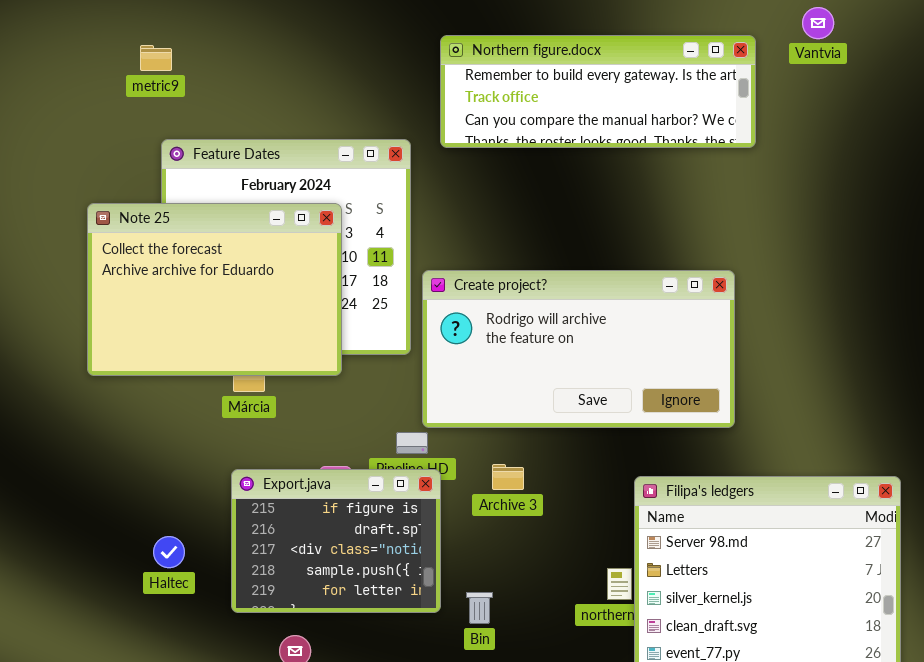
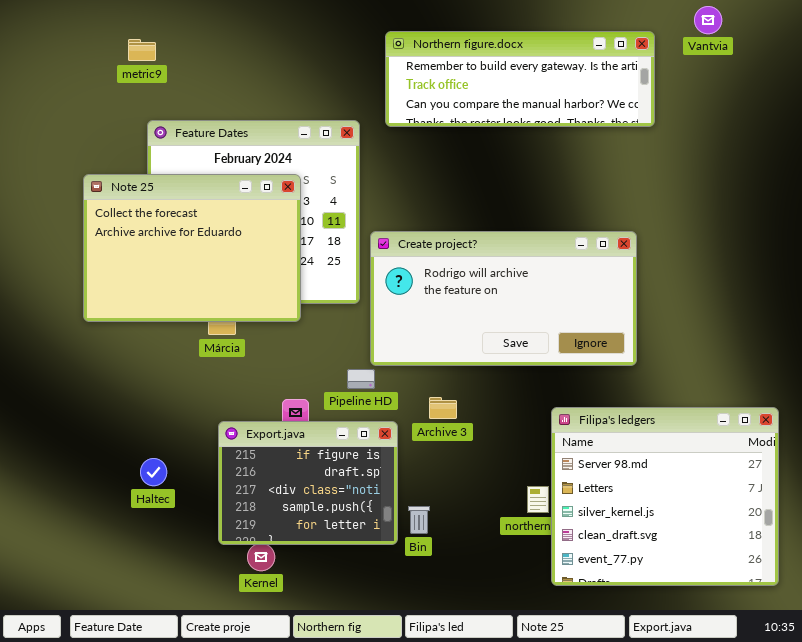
Export.java: [231,469,441,613] -> [218,421,398,545], moved

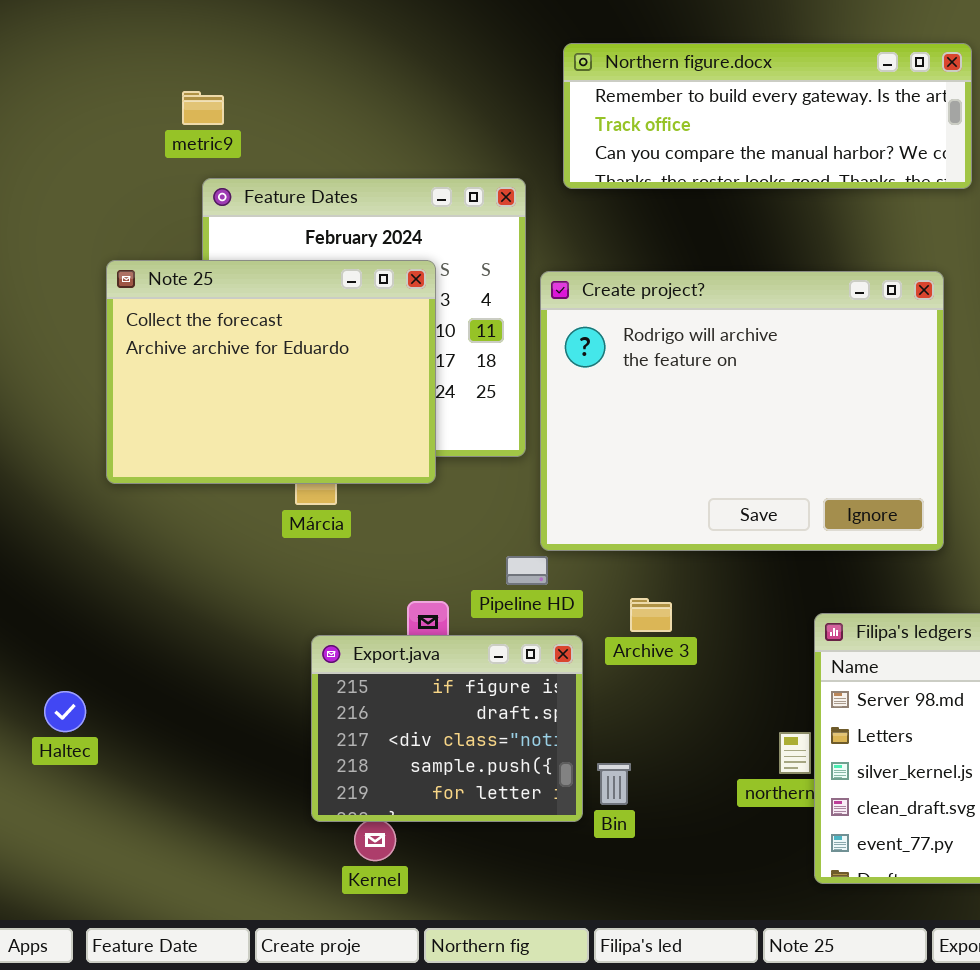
metric9: [128,39,156,61] -> [182,91,224,125], moved
Create project?: [370,231,637,366] -> [540,271,944,551], resized
Haltec: [140,458,167,486] -> [44,691,86,732], moved

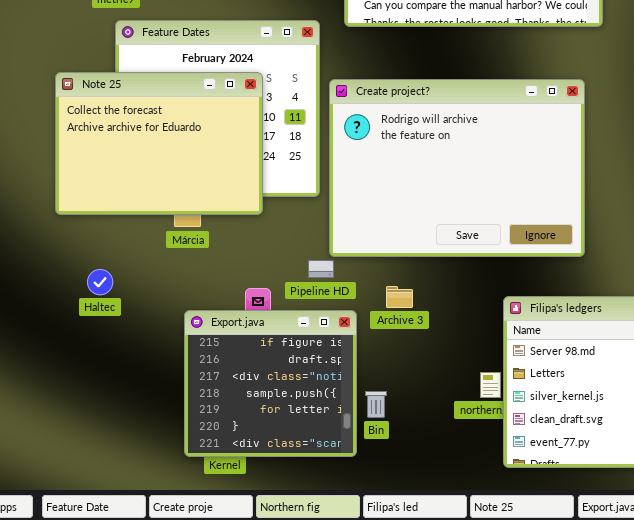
Export.java: [311,635,583,822] -> [184,310,357,457], resized
Haltec: [44,691,86,732] -> [87,269,113,295], moved

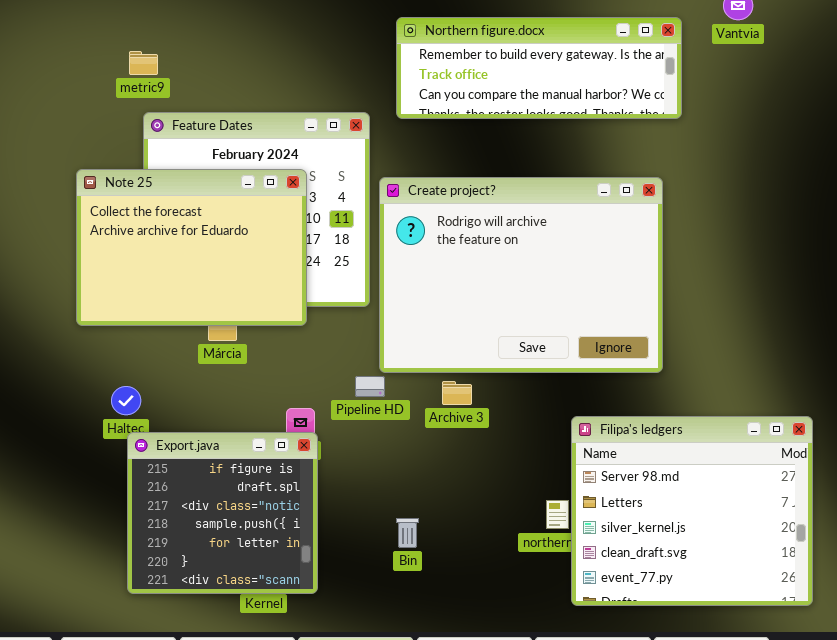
Archive 3: [386,286,413,308] -> [442,381,472,405], moved
Export.java: [184,310,357,457] -> [127,432,318,594], moved
Bin: [365,391,387,418] -> [396,518,419,548], moved

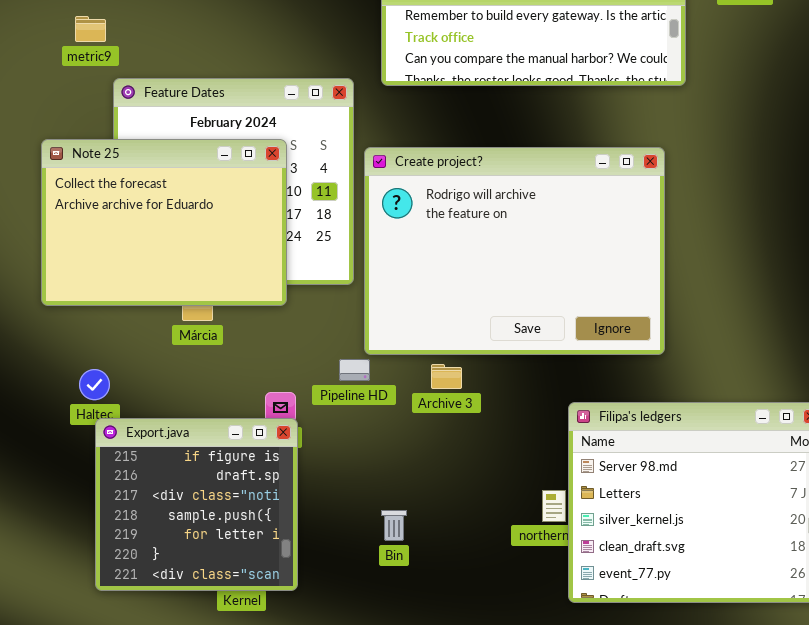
metric9: [129,51,158,75] -> [75,16,106,42], moved

